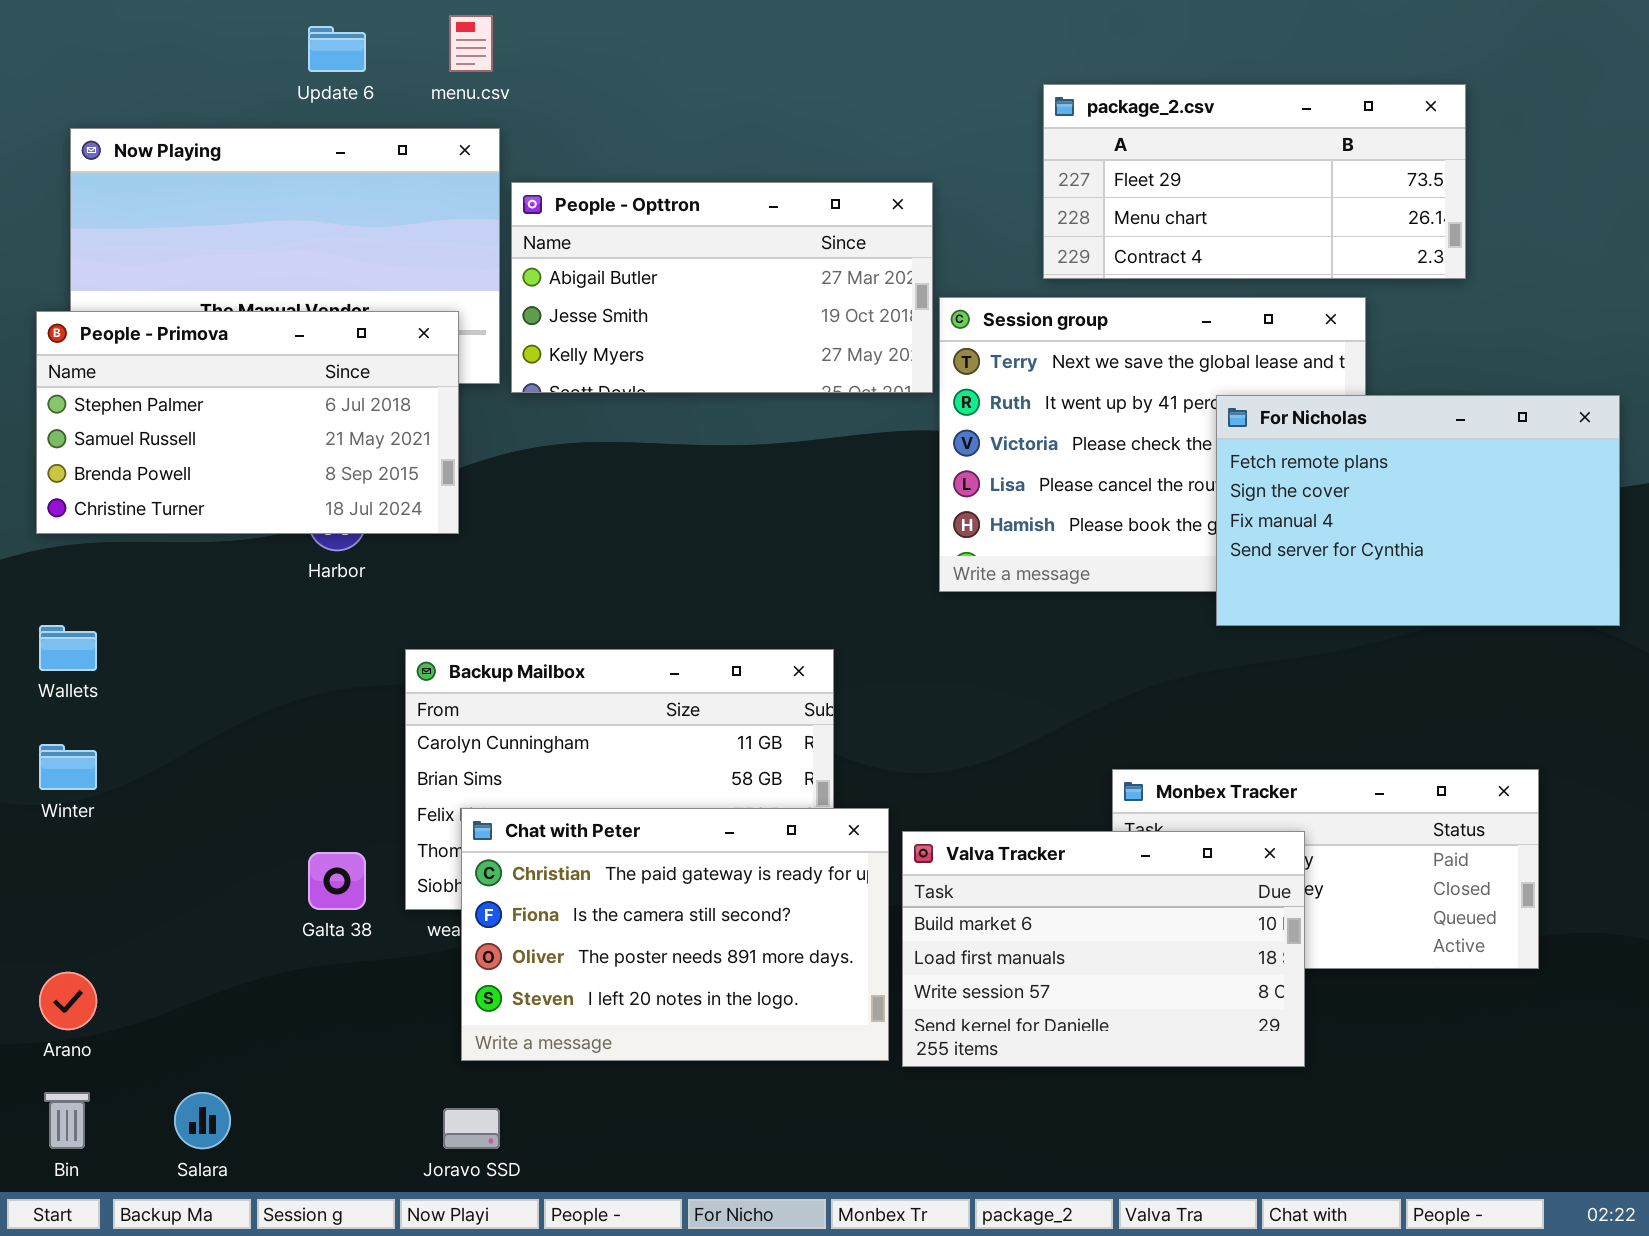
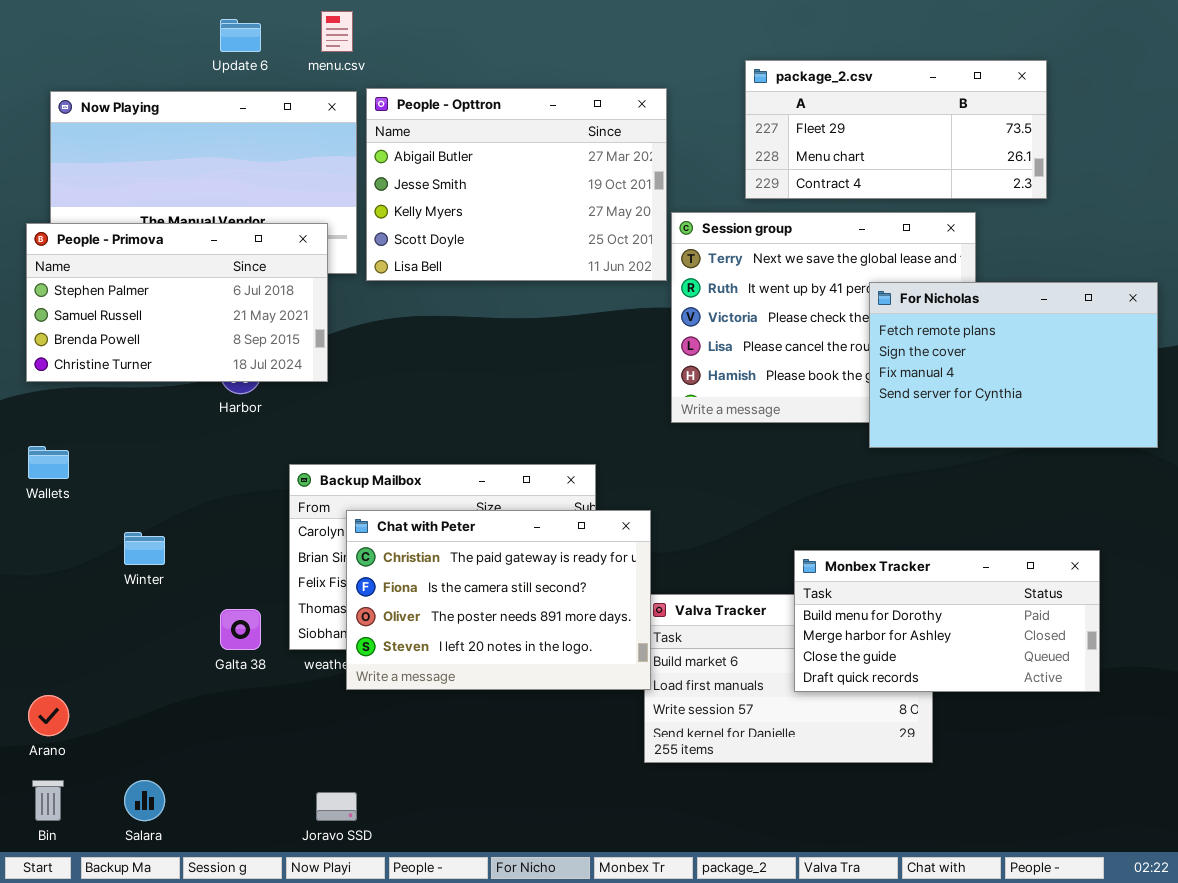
People - Opttron: [511,182,933,393] -> [366,88,667,281], resized
Winter: [39,744,97,790] -> [124,532,165,565], moved
Monbex Tracker: [1112,769,1539,969] -> [794,550,1100,692], raised
Chat with Peter: [461,808,889,1061] -> [346,510,651,690], moved

